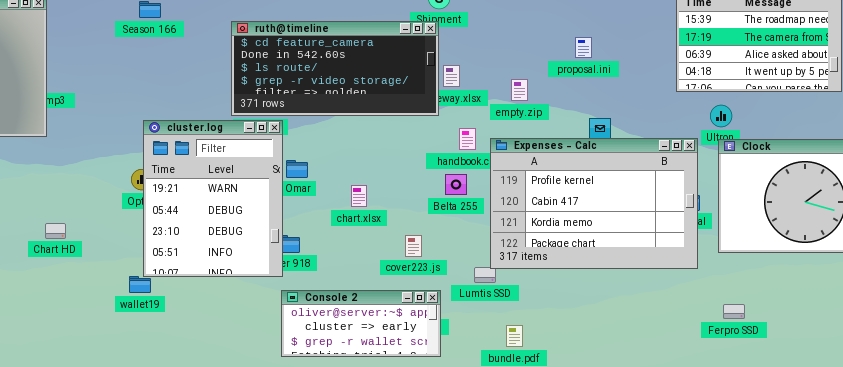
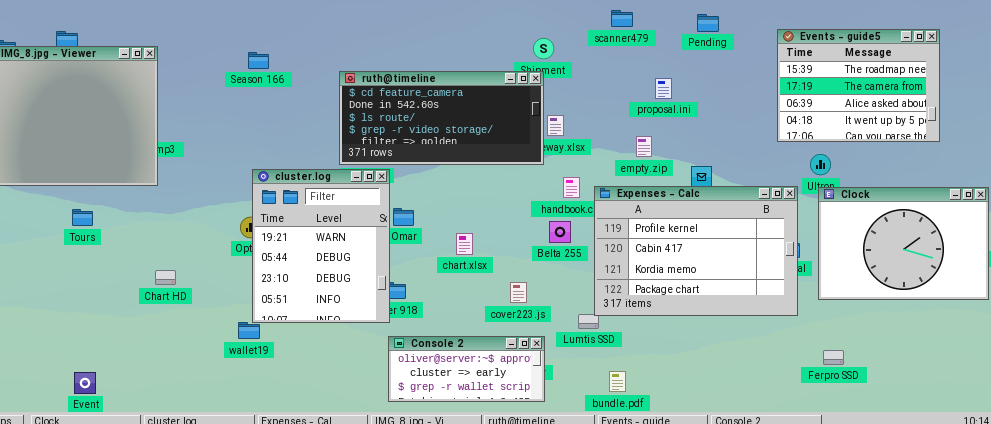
proposal.ini: [575,37,592,58] -> [655,78,672,99], moved
empty.zip: [511,79,528,101] -> [636,136,652,157], moved

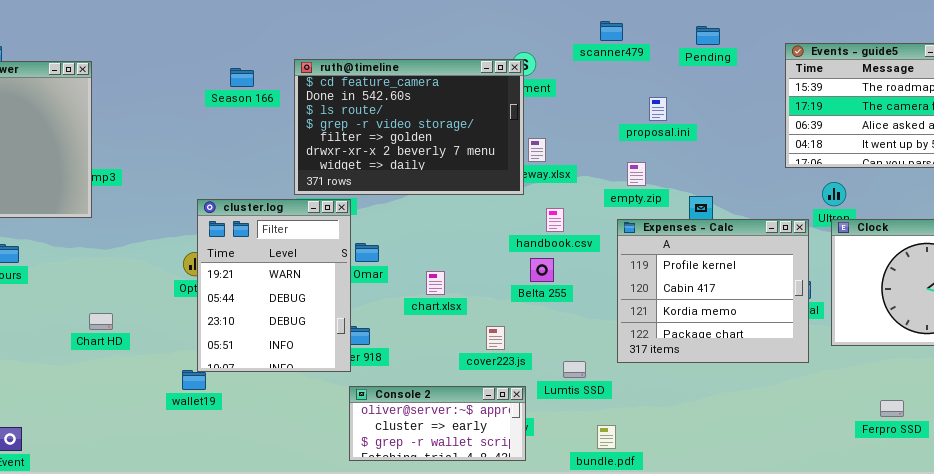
Season 166: [248,52,269,69] -> [230,68,254,87], moved
ruth@timeline: [339,71,544,165] -> [294,59,524,195], resized
Expenses - Calc: [594,186,798,316] -> [617,219,809,363], resized
Ferpro SSD: [823,350,844,365] -> [880,400,904,417], moved

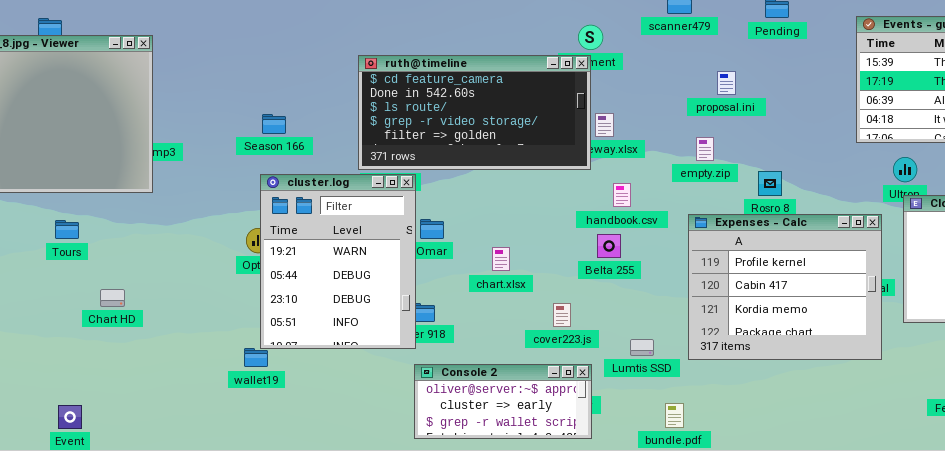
ruth@timeline: [294,59,524,195] -> [358,55,591,170], resized
Season 166: [230,68,254,87] -> [262,114,286,134], moved
Expenses - Calc: [617,219,809,363] -> [688,214,882,360], moved
Chart HD: [89,313,113,330] -> [100,289,125,307], moved

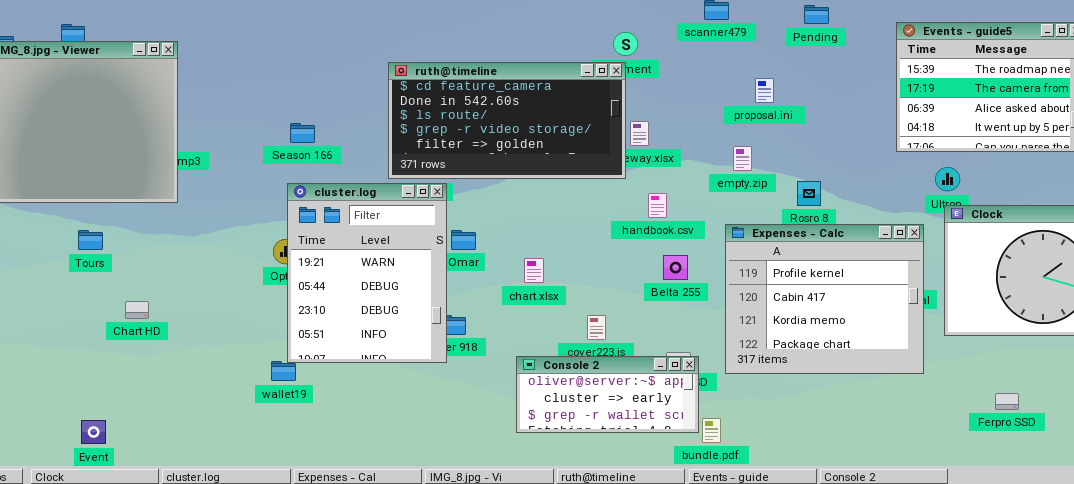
Belta 255: [597,234,621,258] -> [663,255,688,280], moved
Console 2: [414,364,592,439] -> [516,356,699,433], moved

